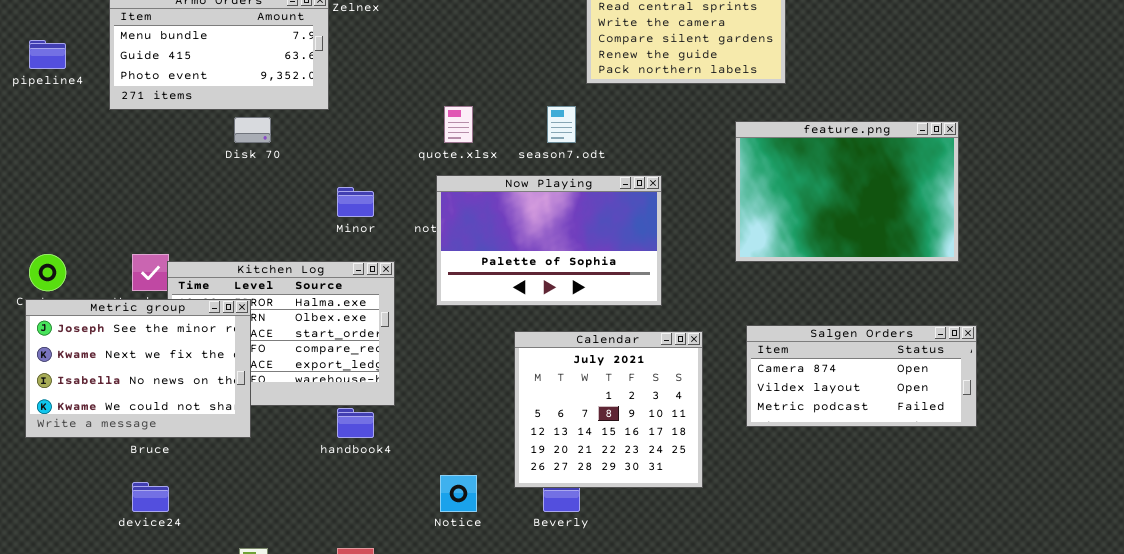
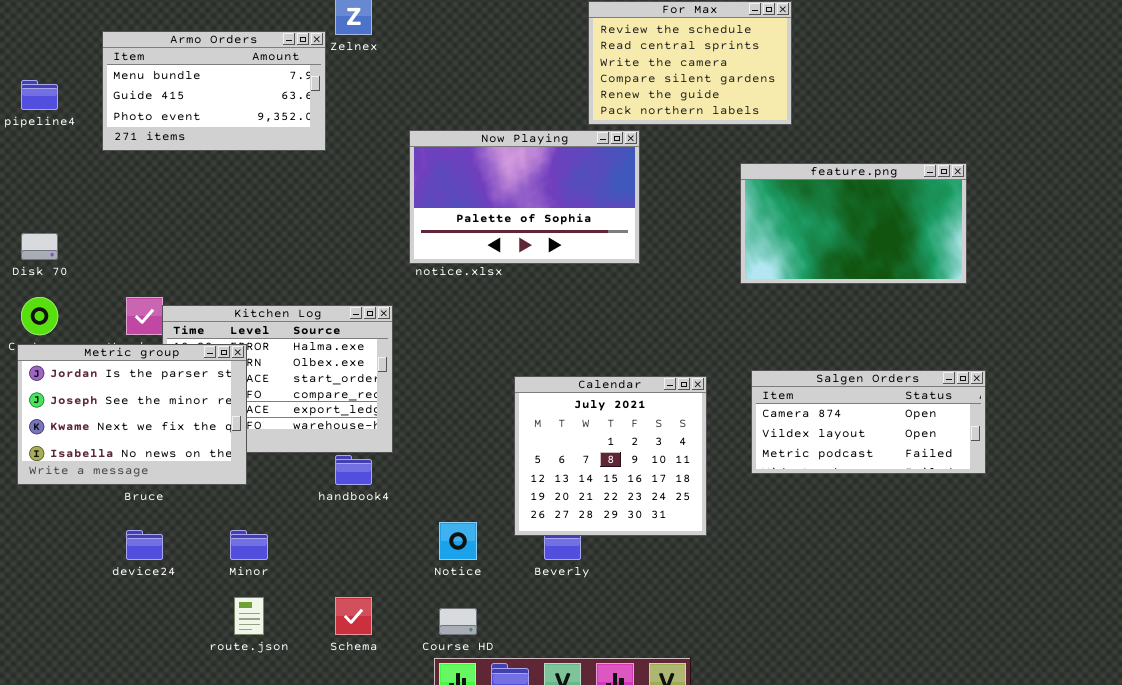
Disk 70: [234,117,271,143] -> [21,233,58,260], moved
feature.png: [735,121,959,262] -> [740,163,967,284], resized
Now Playing: [436,175,662,306] -> [409,130,640,264], moved
Minor: [337,187,374,217] -> [230,530,268,560], moved
Metric group: [25,299,251,438] -> [17,344,247,485], scrolled up 1 row

